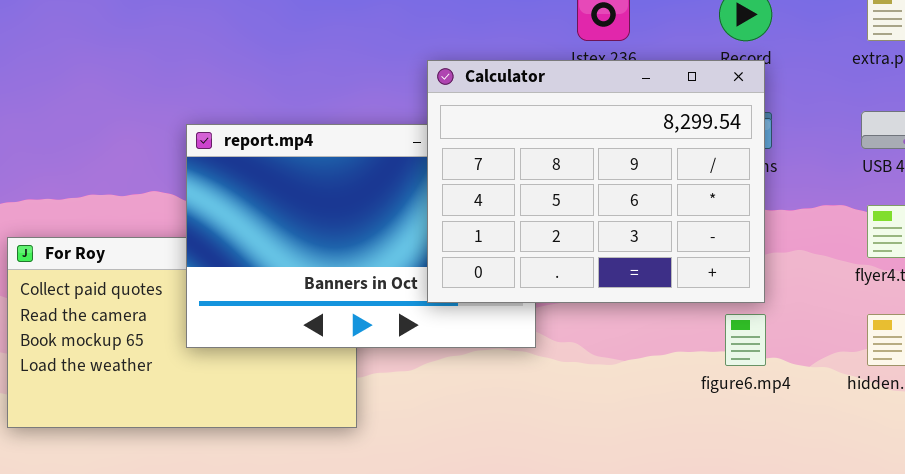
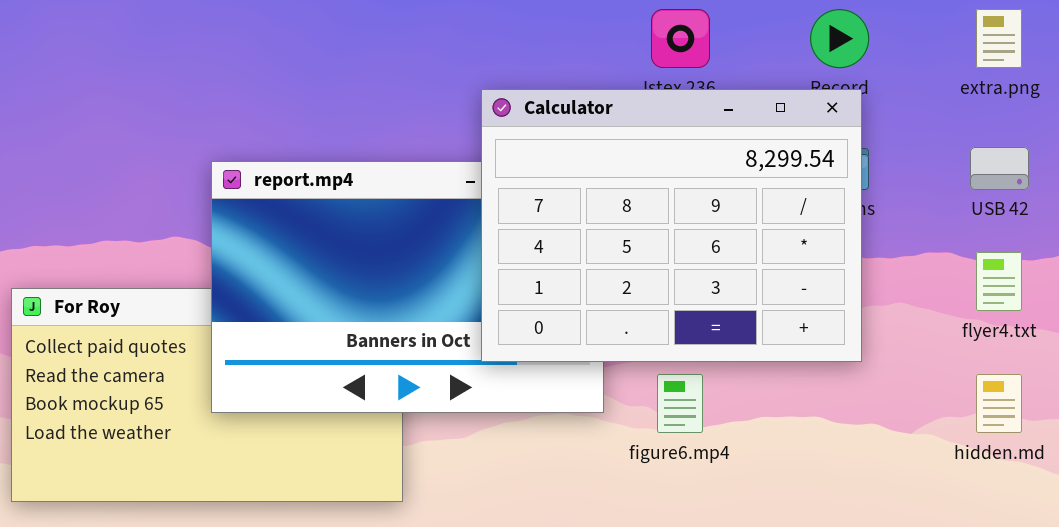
figure6.mp4: [725,314,766,366] -> [657,374,703,433], moved

